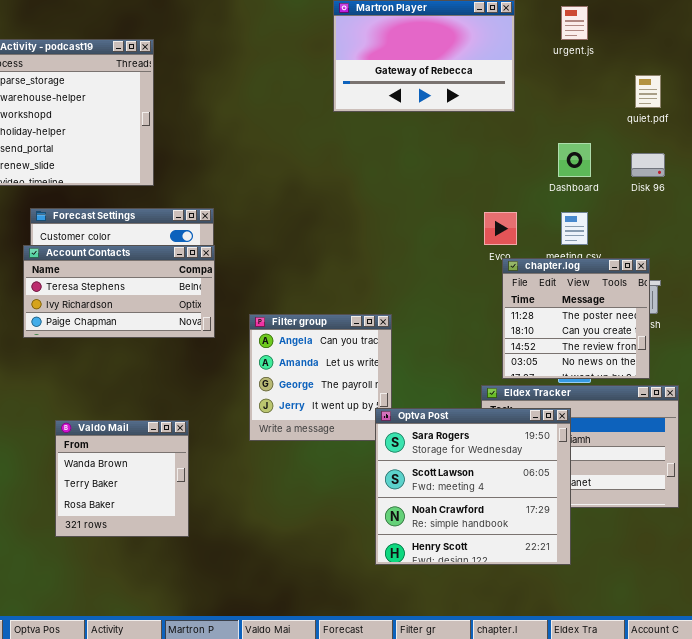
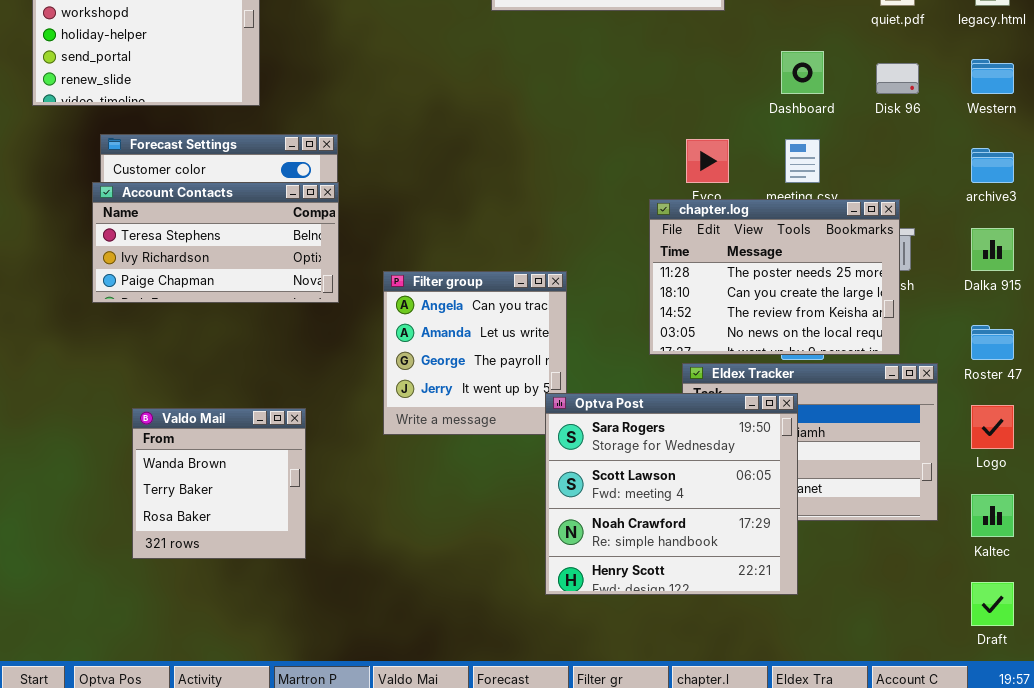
chapter.log: [502,258,650,379] -> [649,199,900,355], resized

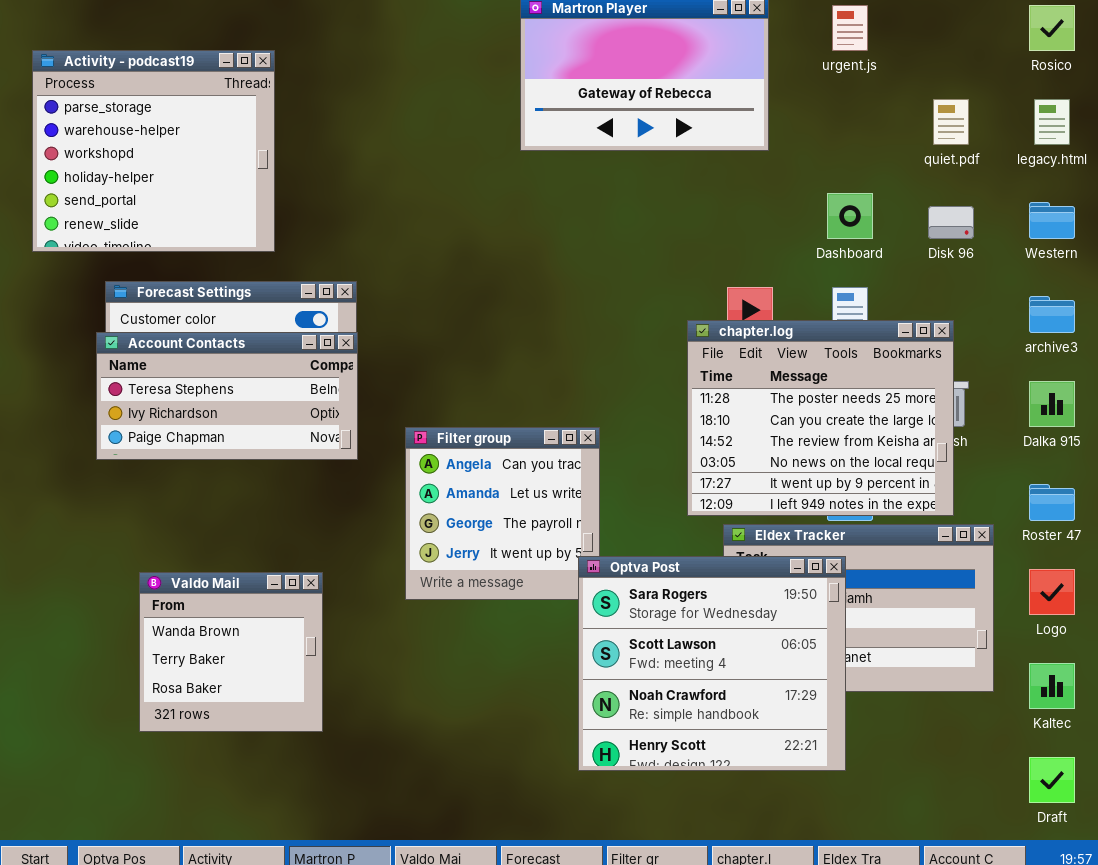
chapter.log: [649,199,900,355] -> [687,320,954,516], resized

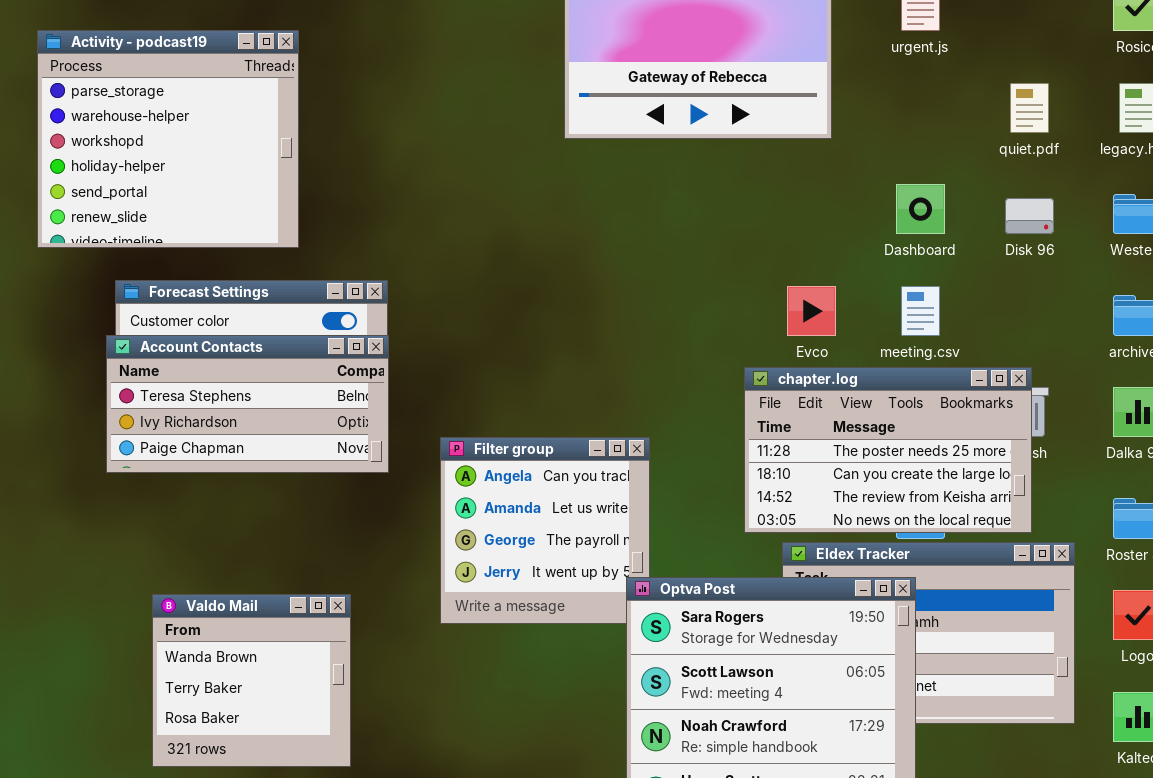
chapter.log: [687,320,954,516] -> [744,367,1032,533], resized

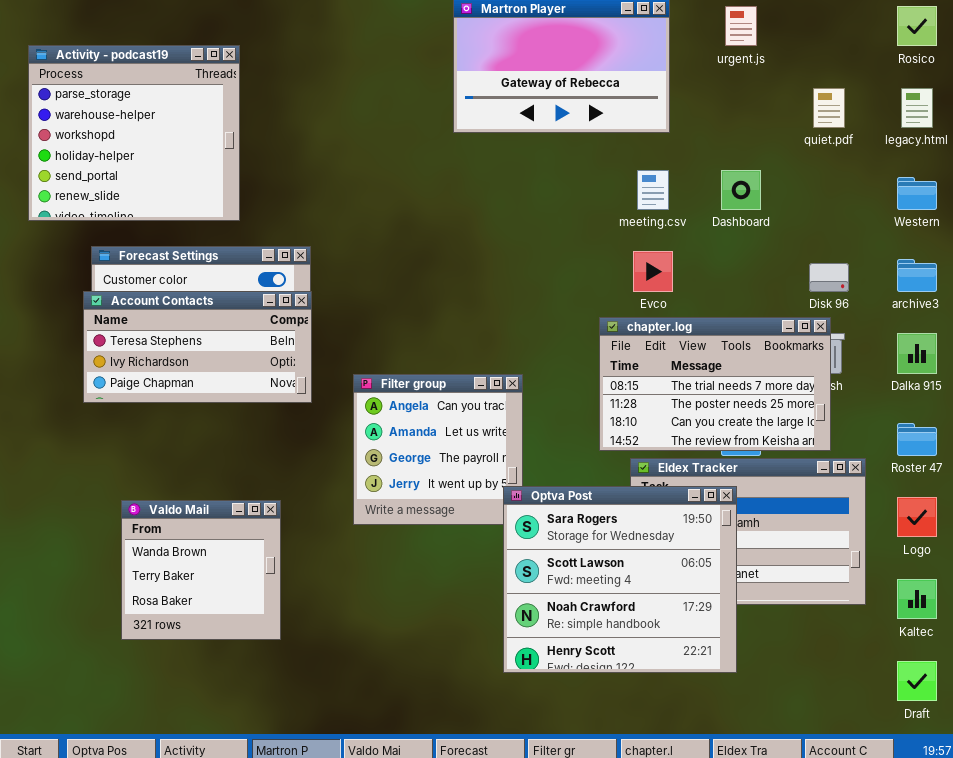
Disk 96: [1005,198,1054,234] -> [809,263,849,292], moved
meeting.csv: [901,286,940,336] -> [637,170,669,210], moved
chapter.log: [744,367,1032,533] -> [599,317,831,451], scrolled up 1 row

